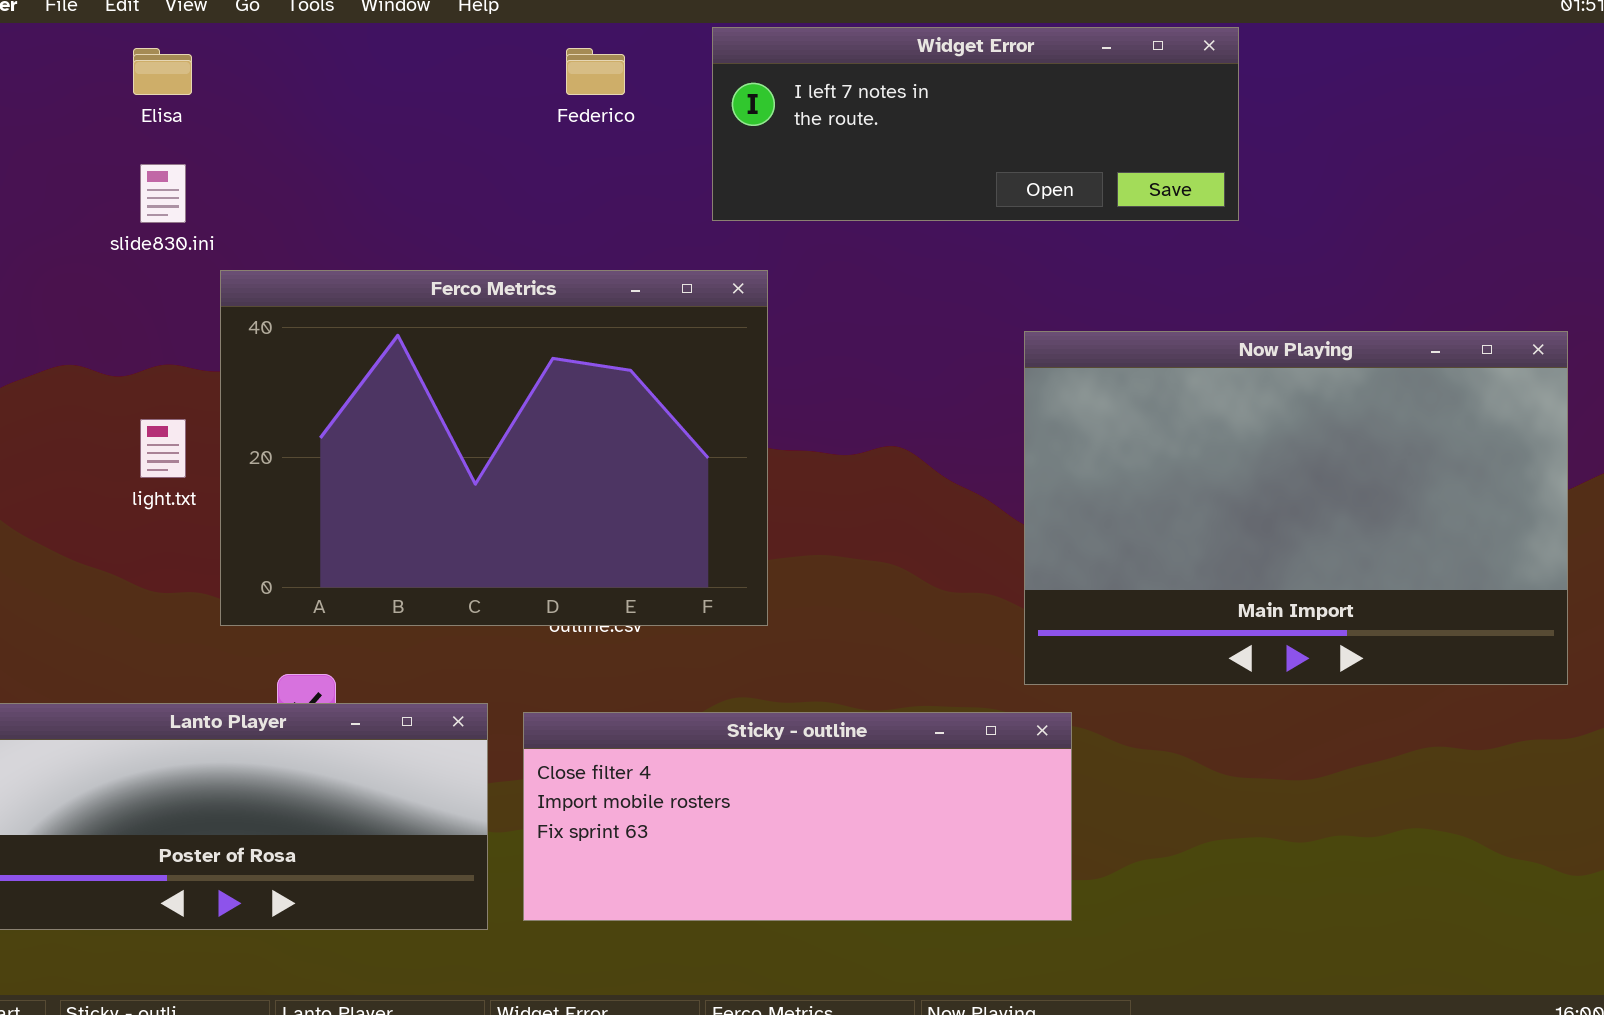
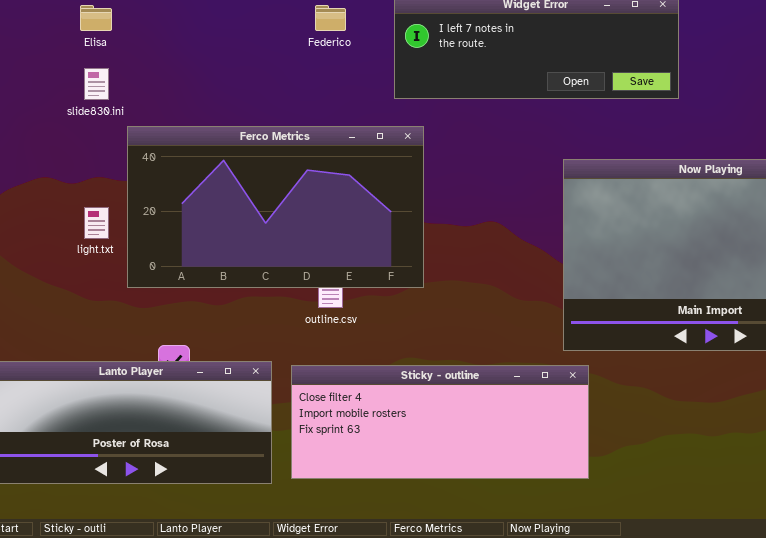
Ferco Metrics: [220,270,768,626] -> [127,126,424,288], resized

